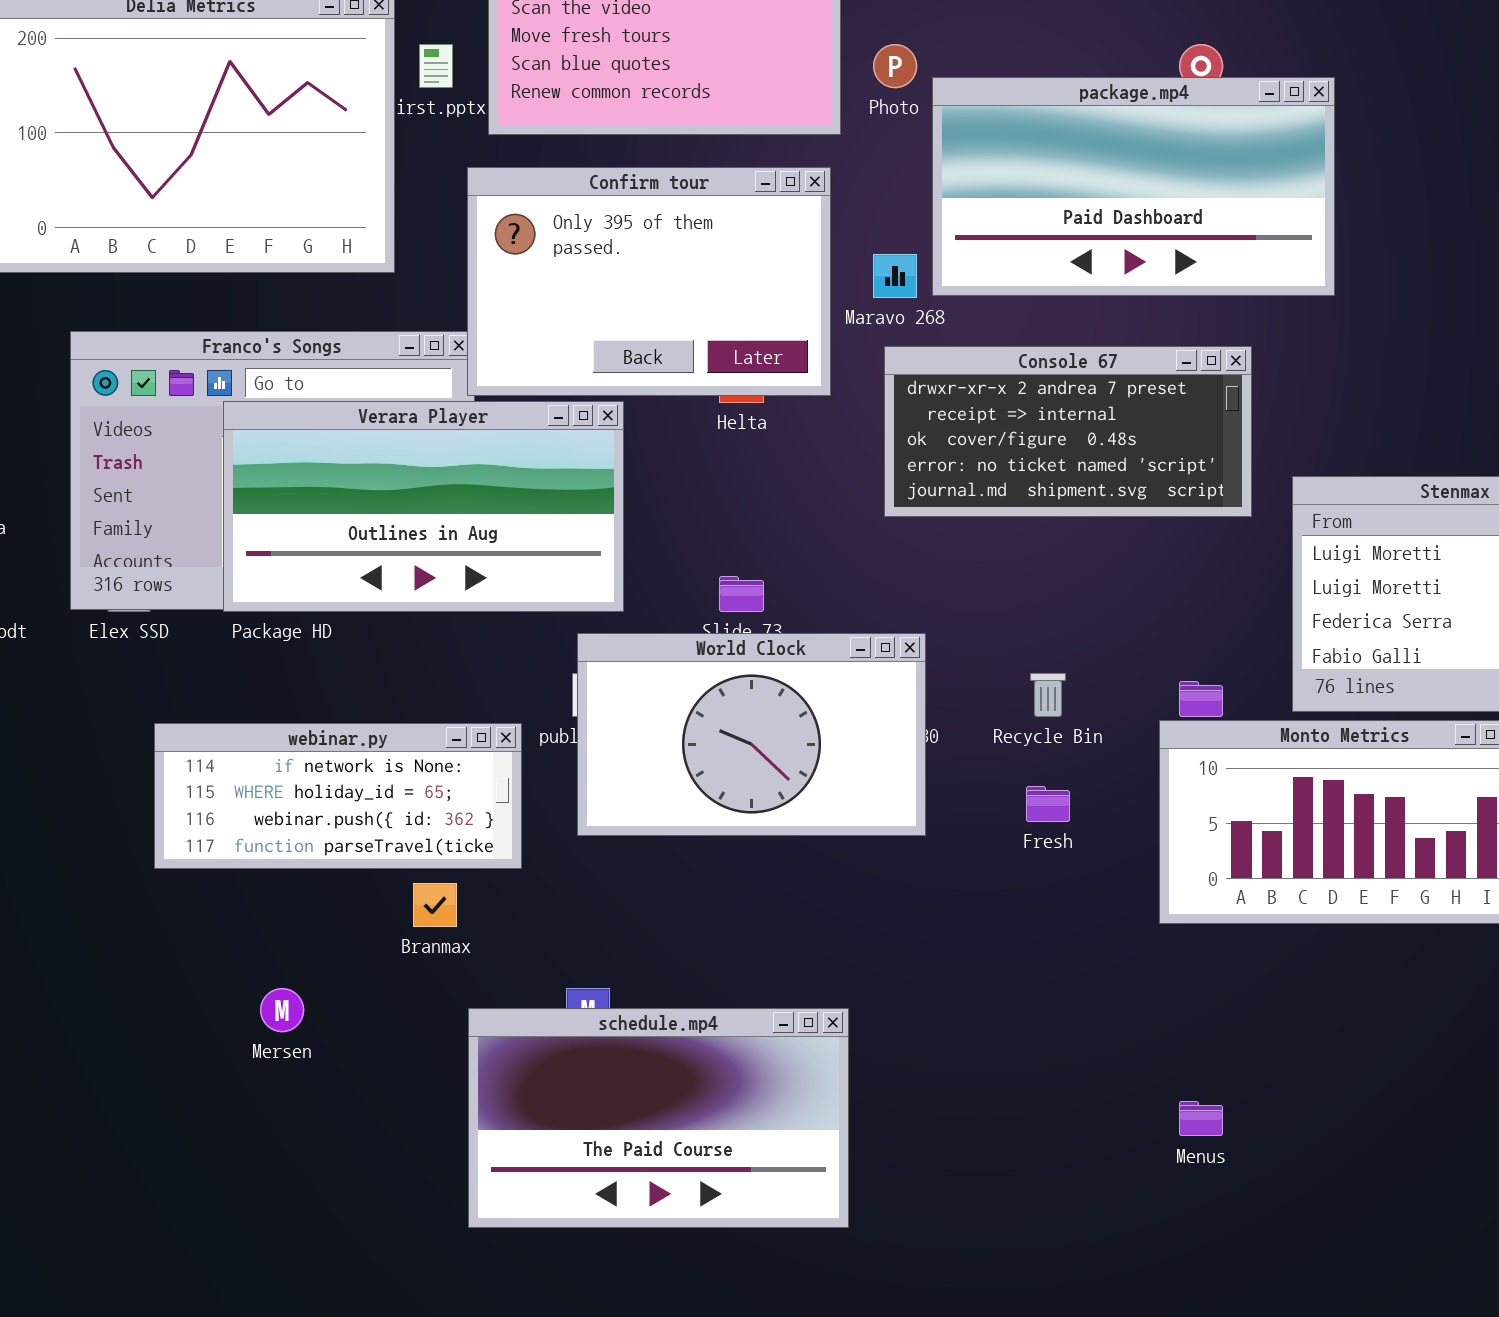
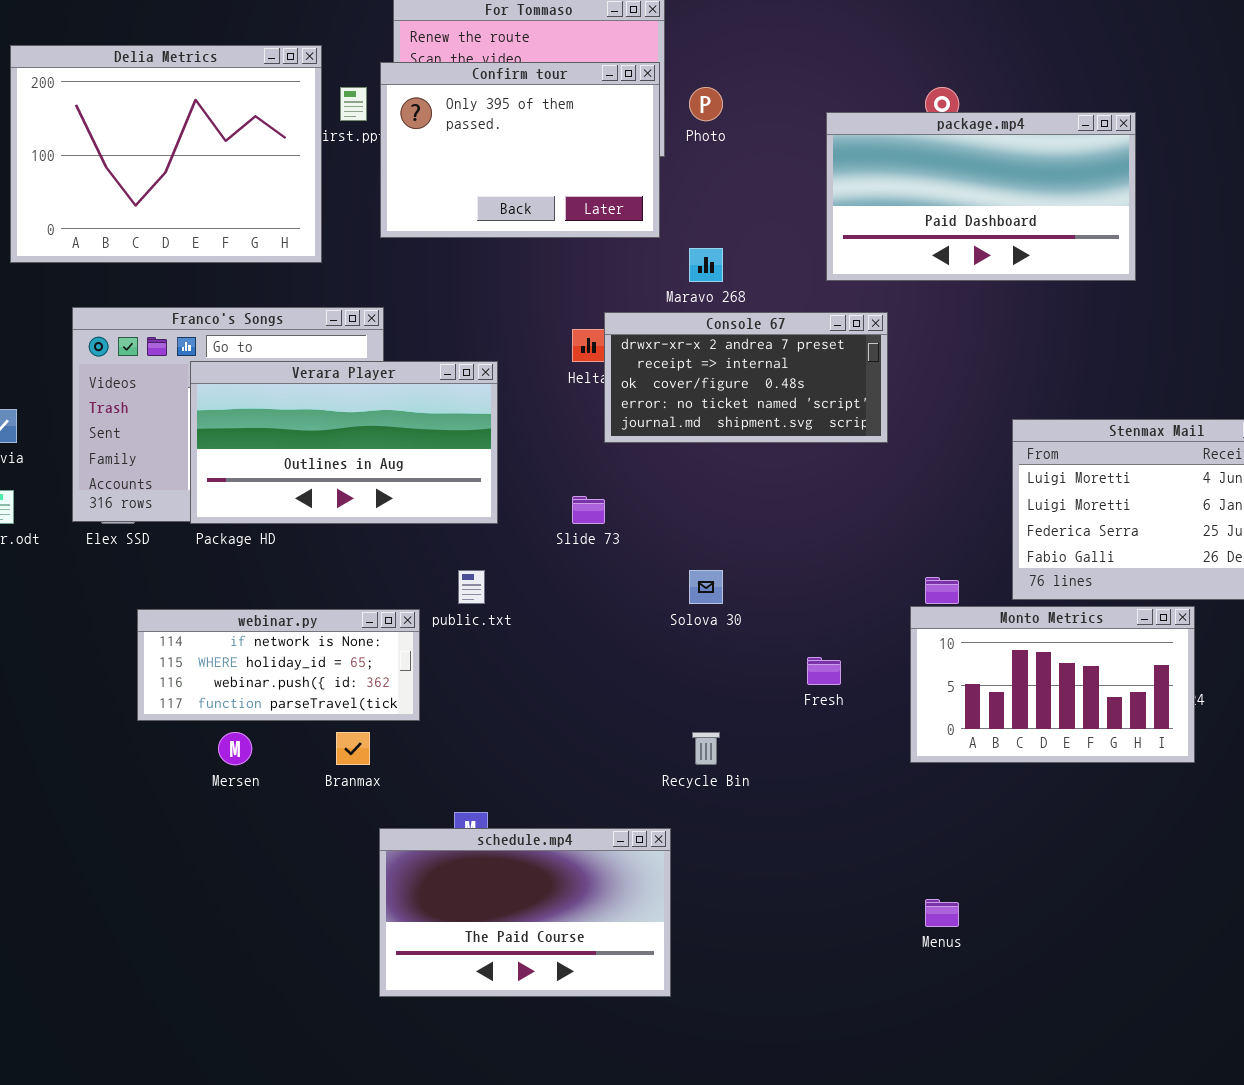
package.mp4: [932,77,1335,296] -> [826,112,1136,281], moved
Confirm tour: [467,167,831,396] -> [380,62,660,238], moved
Console 67: [884,346,1252,517] -> [604,312,888,443], moved
World Clock: [577,633,926,836] -> none, closed
Recycle Bin: [1030,673,1066,717] -> [692,732,720,765], moved
Mersen: [260,988,304,1032] -> [218,732,252,765], moved

